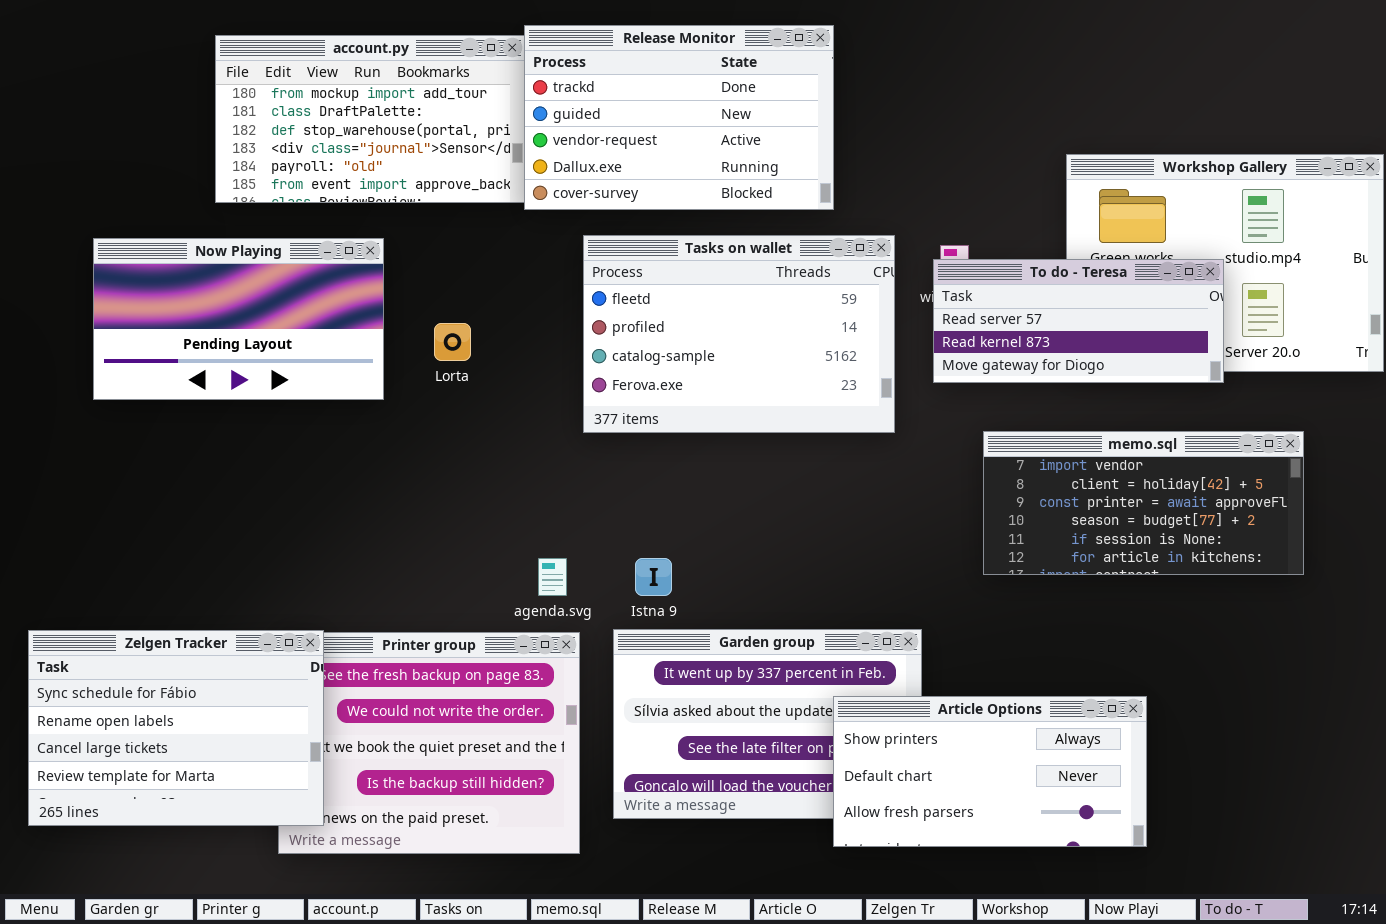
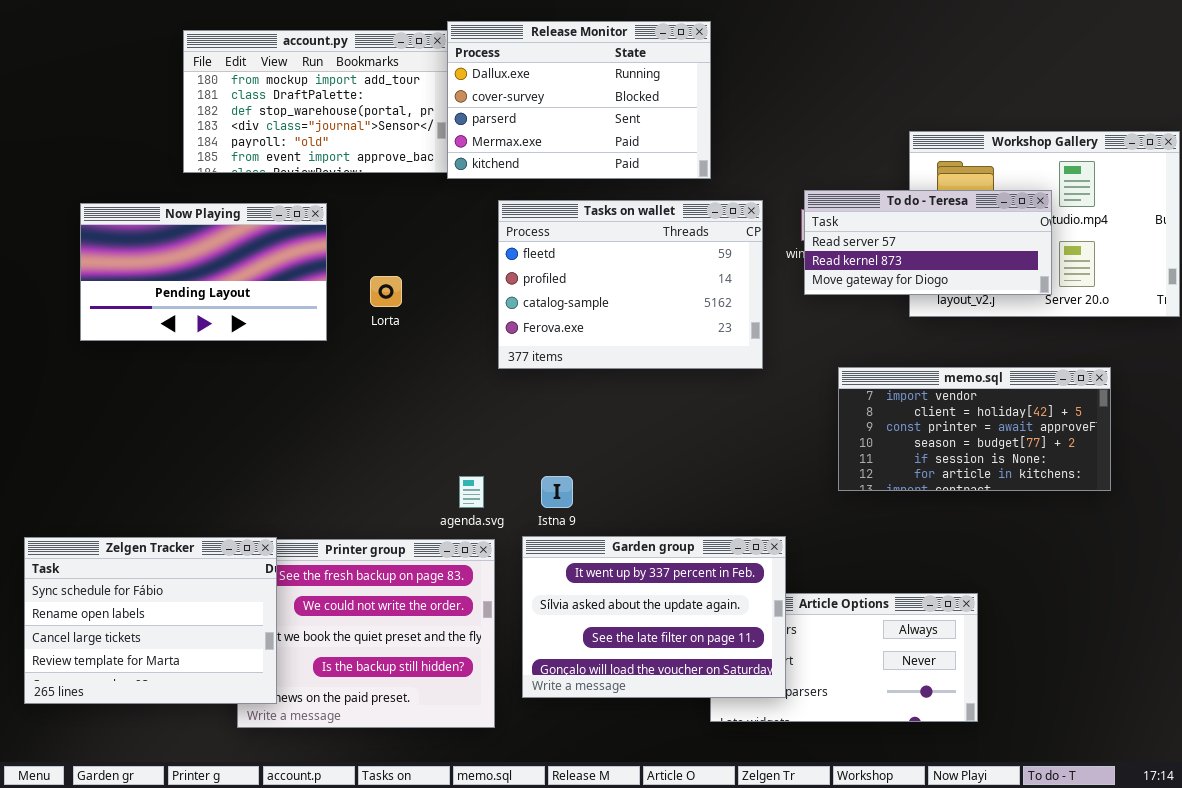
Release Monitor: [524,25,834,210] -> [447,21,711,179], scrolled down 3 rows
To do - Teresa: [933,259,1224,383] -> [804,190,1052,295], moved
Garden group: [613,629,922,819] -> [522,536,786,698], raised

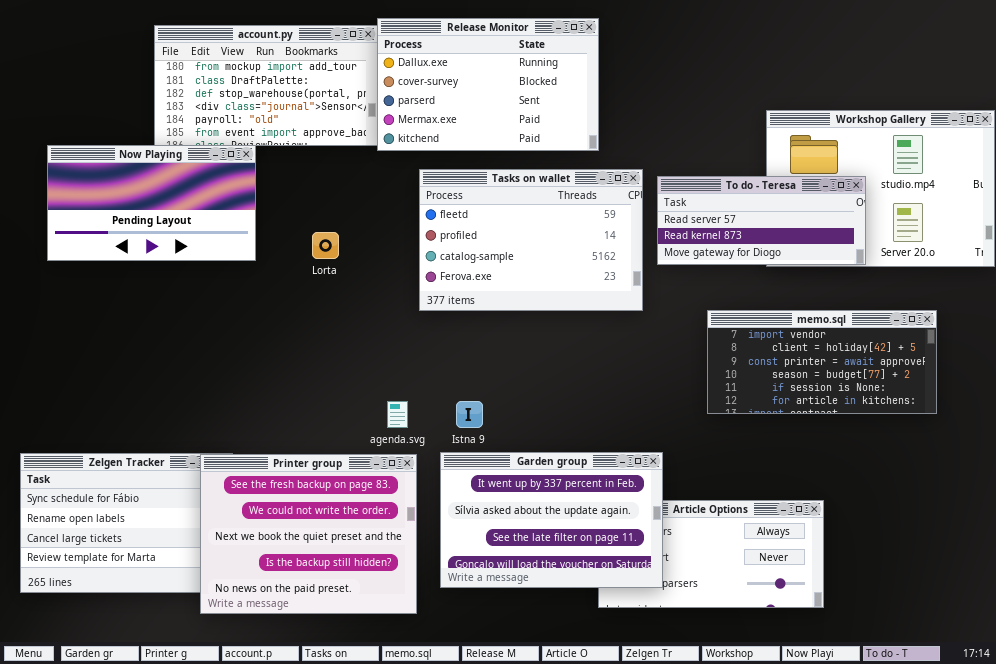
To do - Teresa: [804,190,1052,295] -> [657,176,866,265], moved
Now Playing: [80,203,327,341] -> [47,145,256,261], moved
Printer group: [237,539,495,728] -> [200,454,417,614], raised

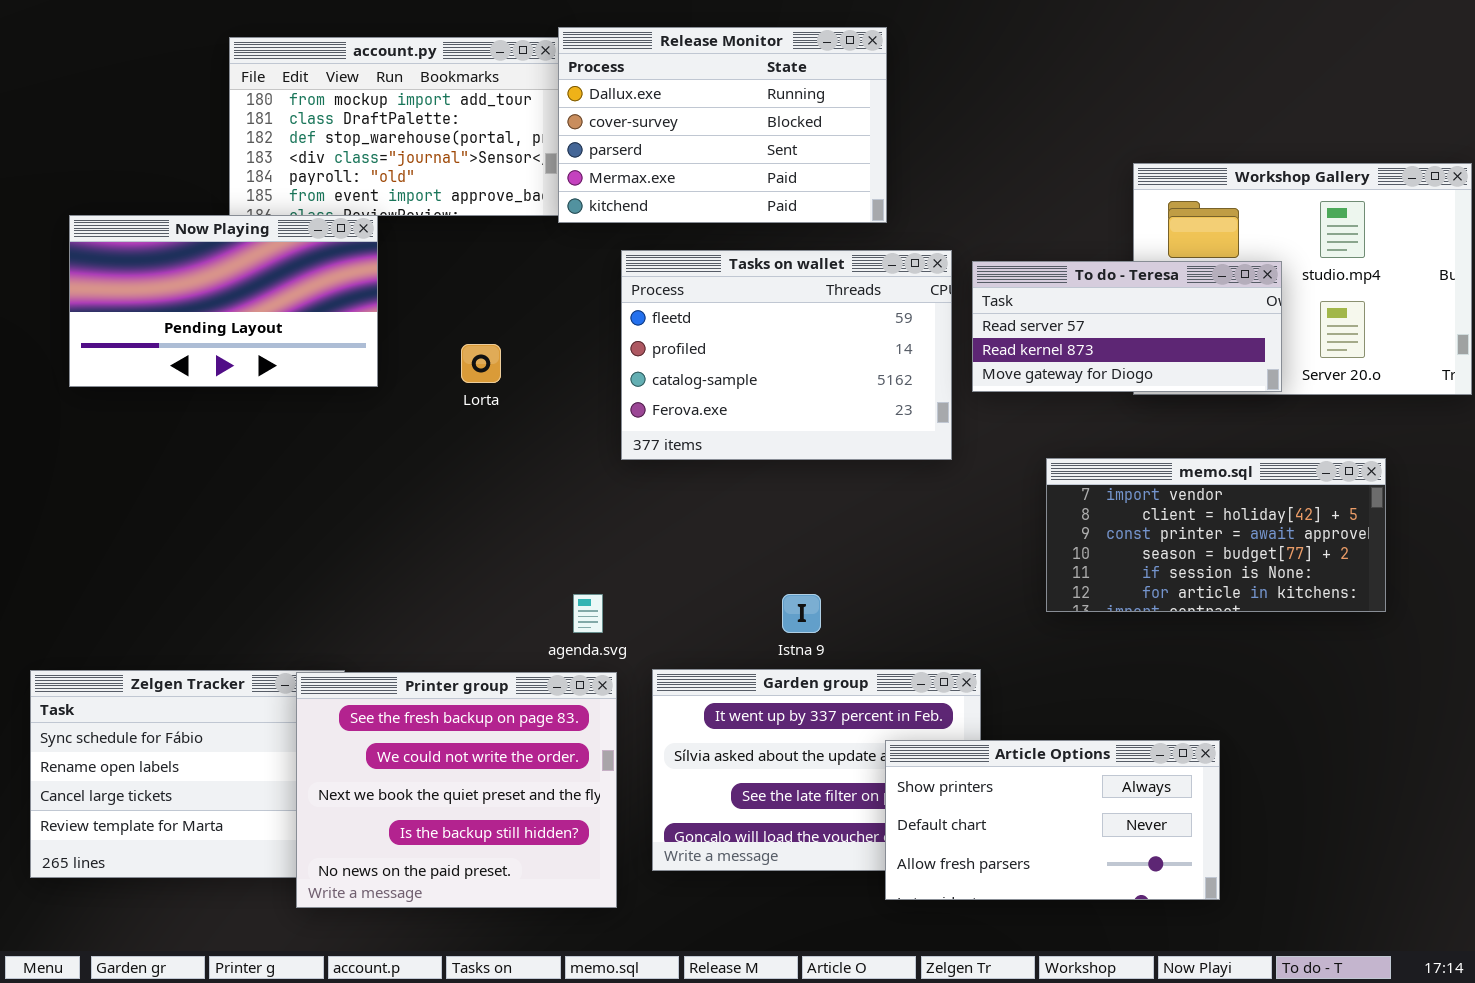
Istna 9: [456,401,483,428] -> [782,594,821,633], moved
Article Options: [598,500,824,608] -> [885,740,1220,900], raised

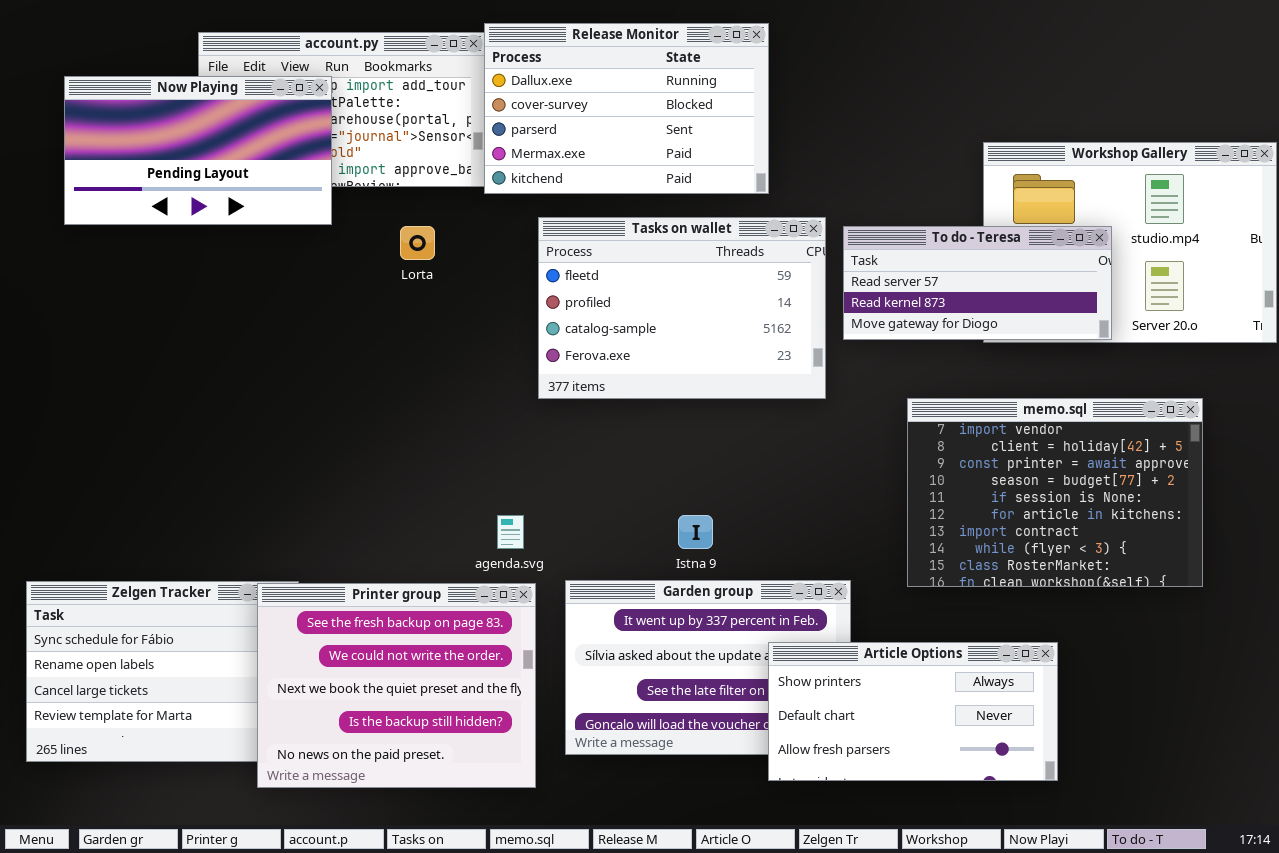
Now Playing: [69,215,378,387] -> [64,76,332,225], moved
Lorta: [461,344,501,383] -> [400,226,435,260], moved
memo.sql: [1046,458,1386,612] -> [907,398,1203,587], resized

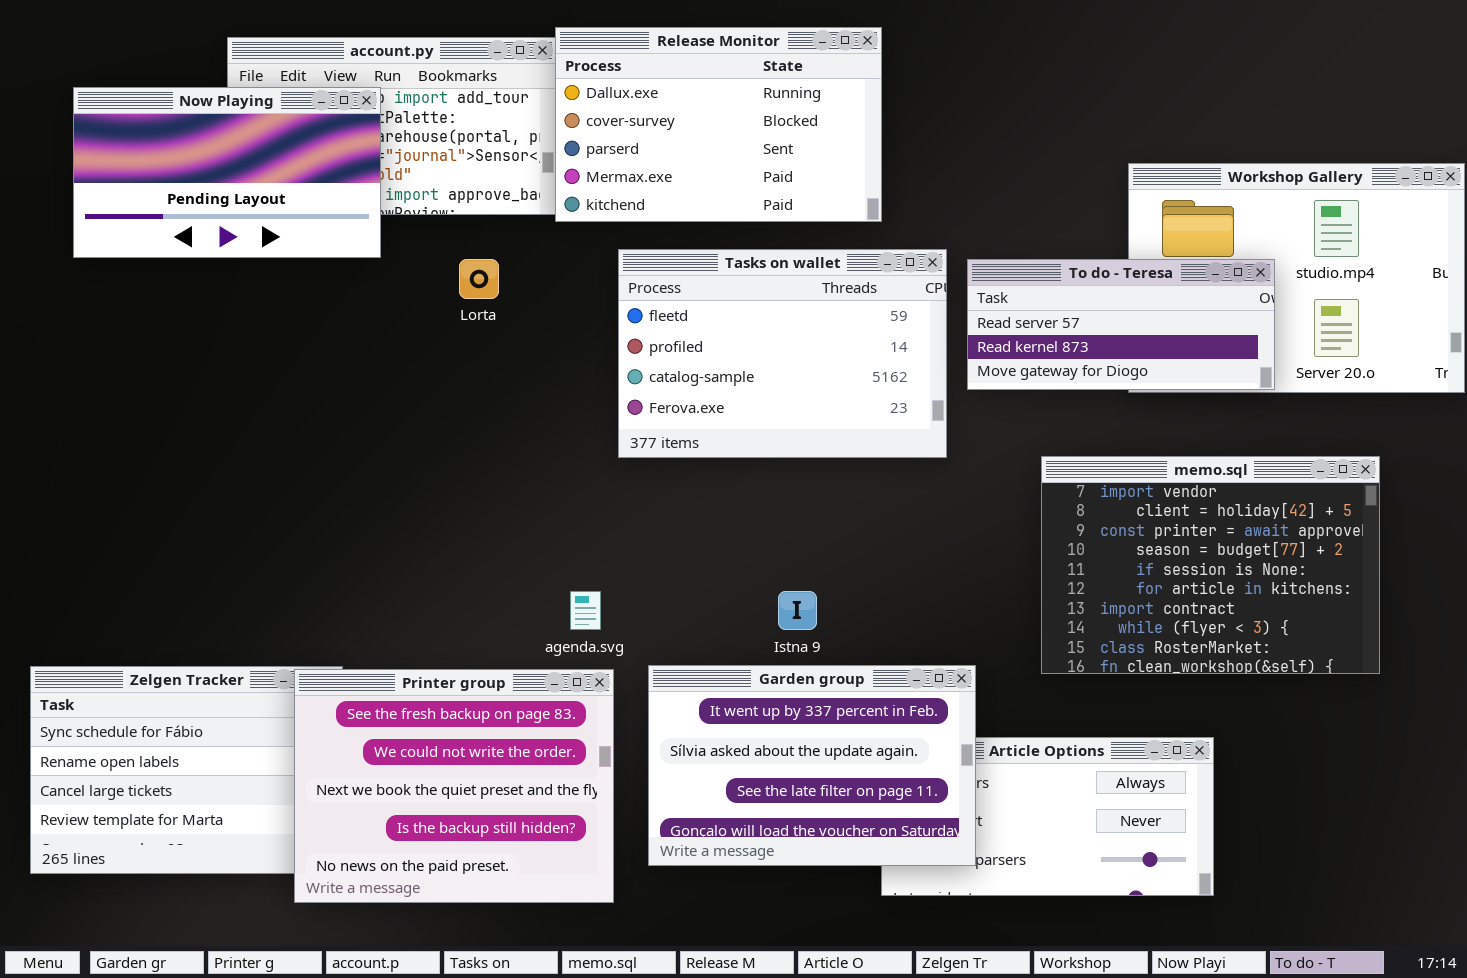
Garden group: [565,580,851,755] -> [648,665,976,866], raised

